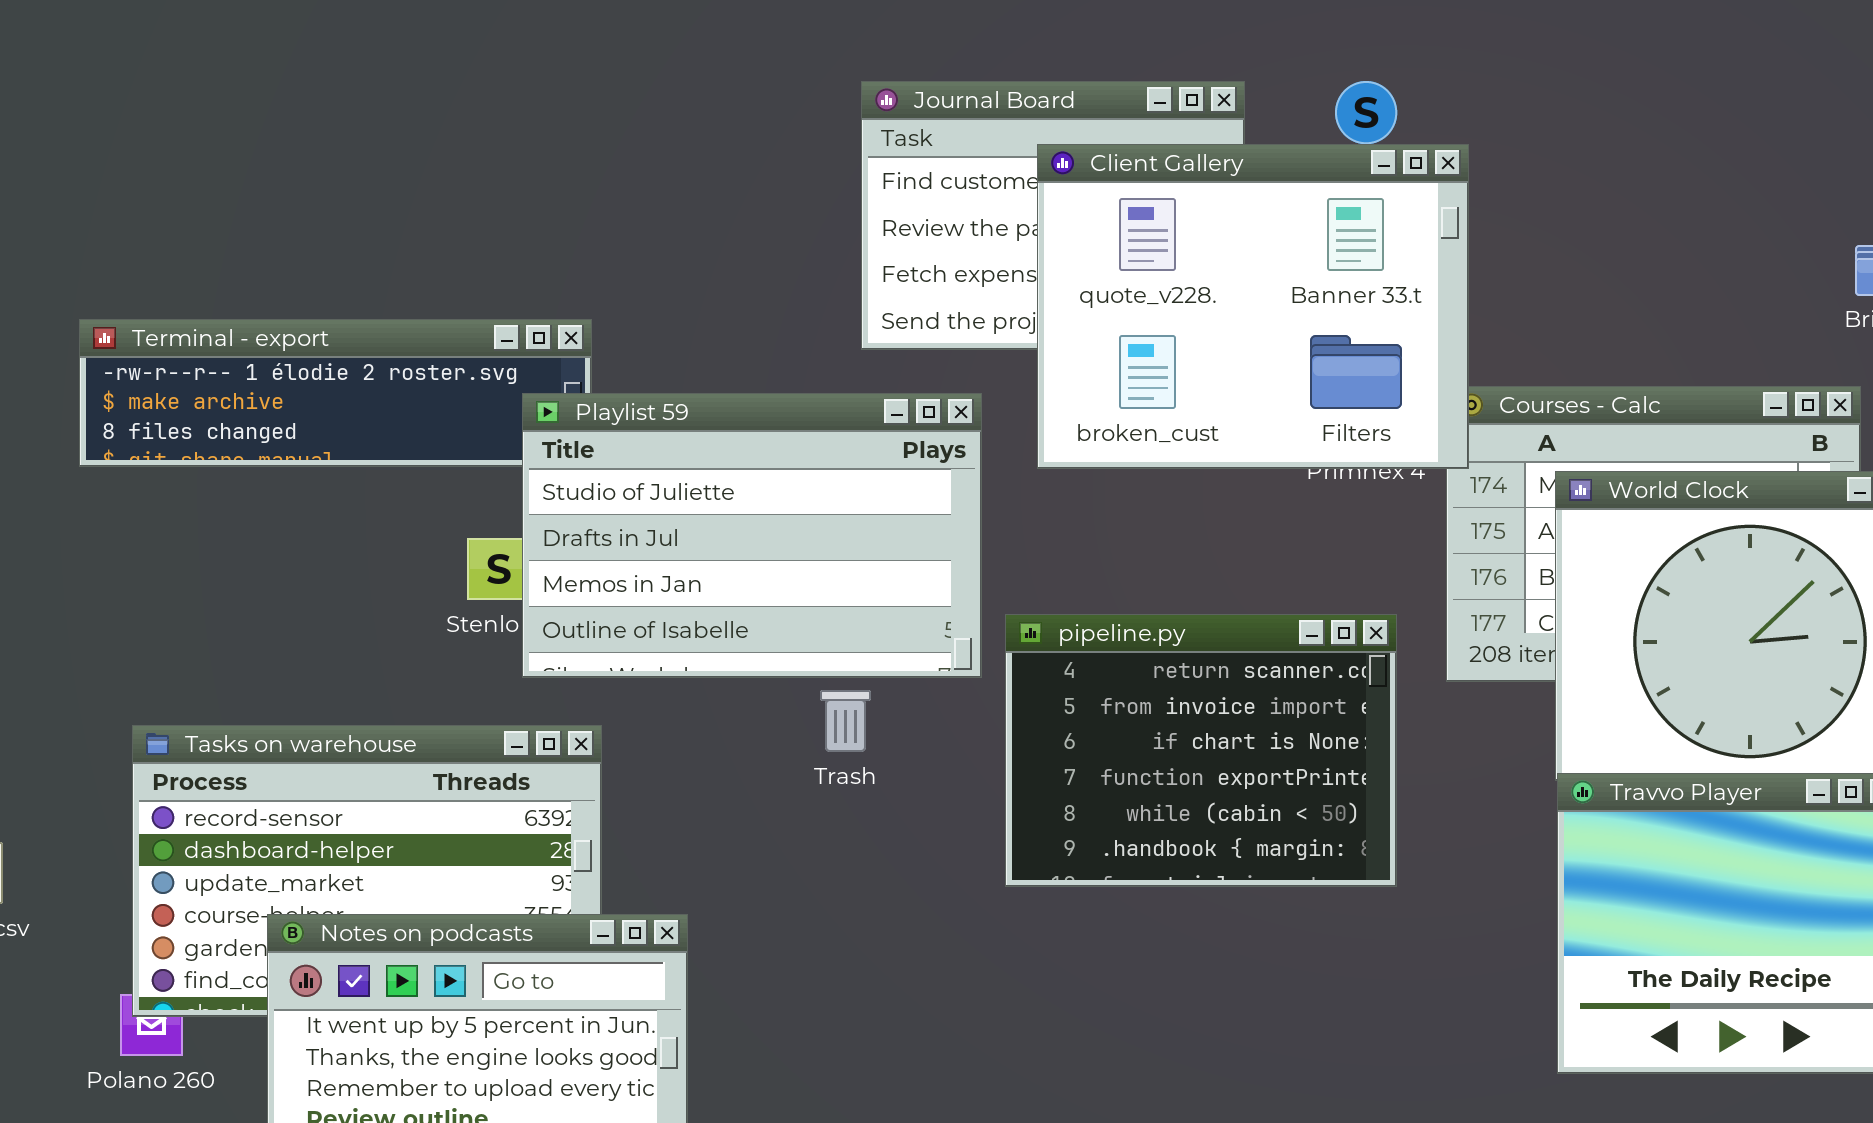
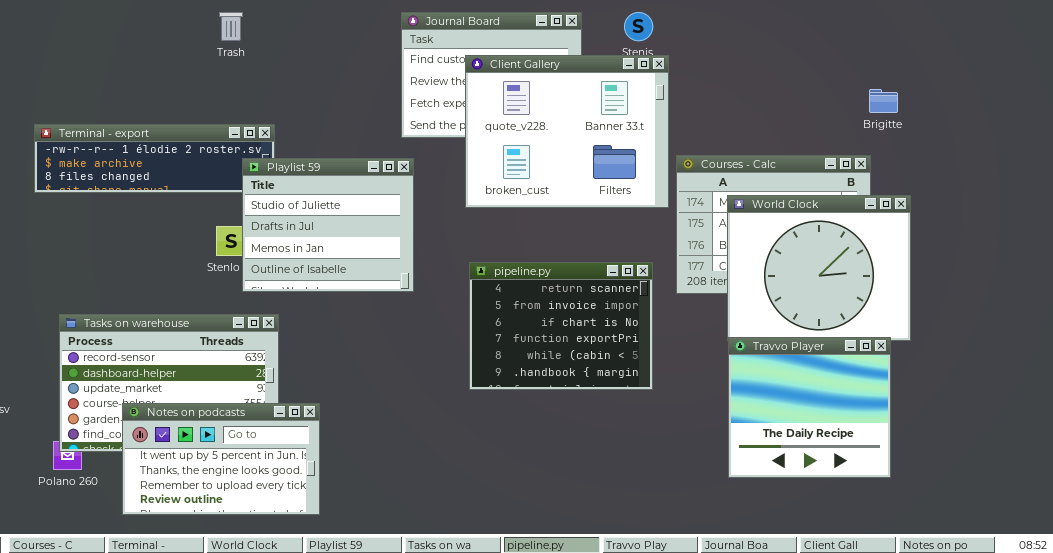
Client Gallery: [1037,144,1469,469] -> [465,55,669,208], moved
Playlist 59: [522,393,982,678] -> [242,158,414,292], resized
Trash: [820,690,871,752] -> [219,12,243,41], moved

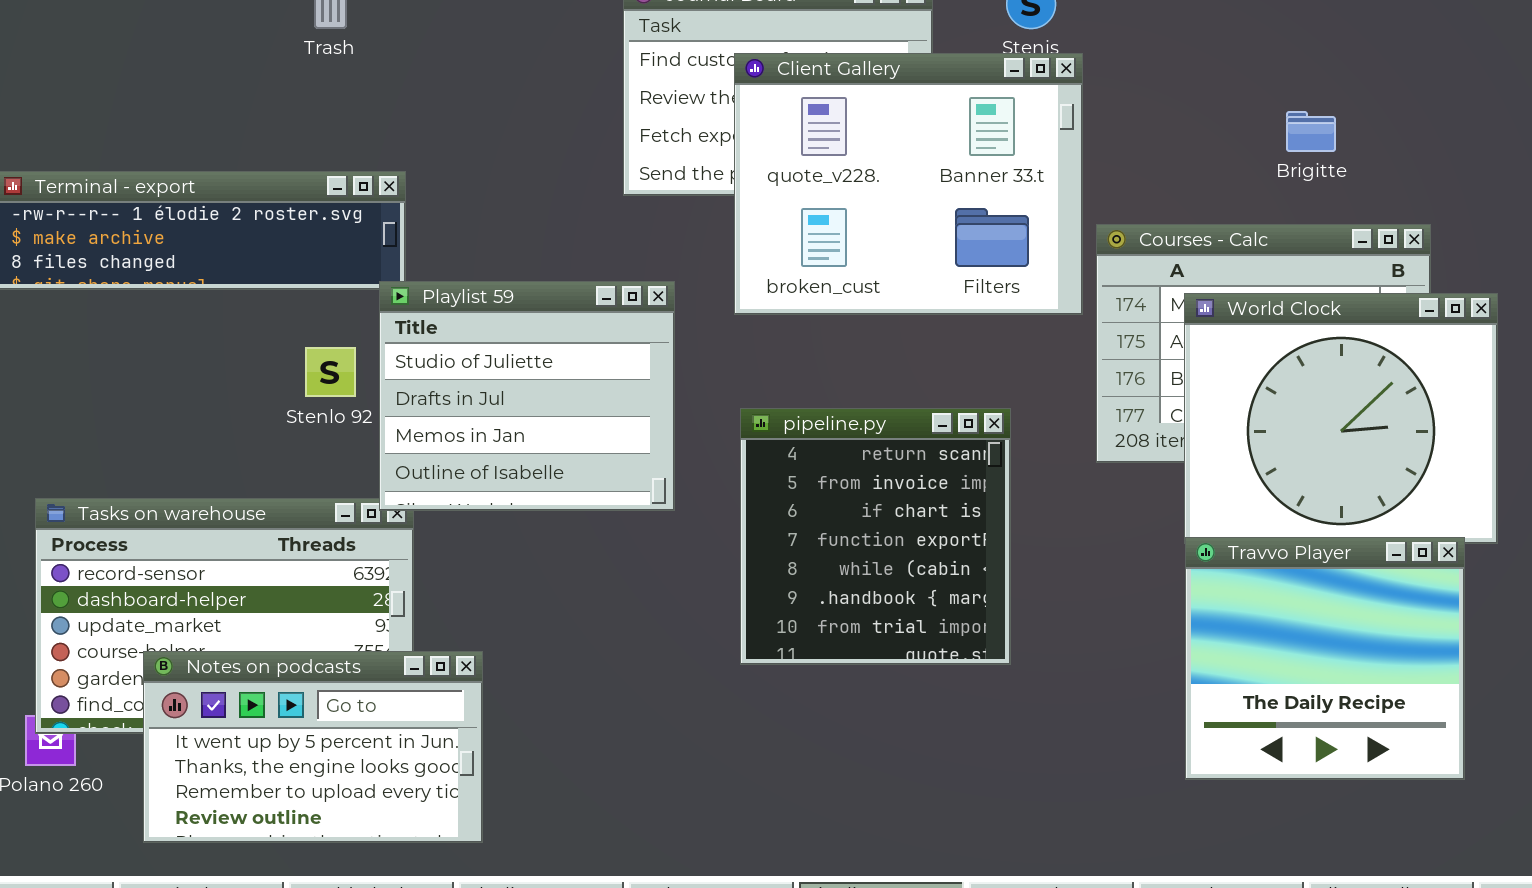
Brigitte: [869,89,898,113] -> [1286,111,1336,152], moved
Playlist 59: [242,158,414,292] -> [379,281,675,511], moved
pipeline.py: [469,262,653,390] -> [740,408,1011,665], resized

